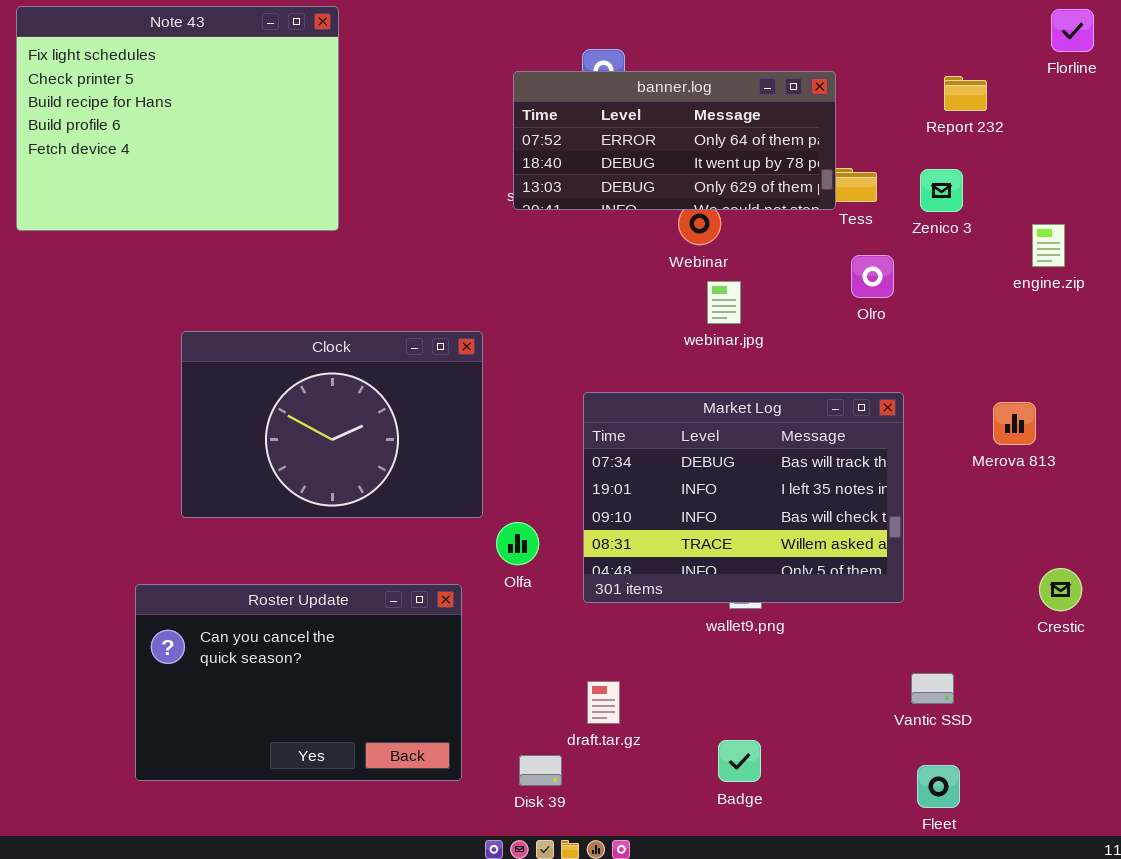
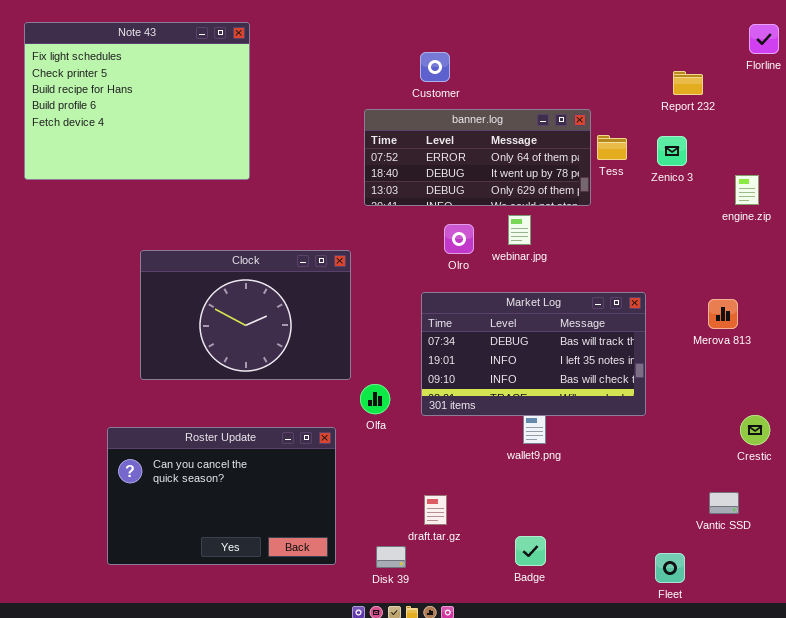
banner.log: [513,71,836,210] -> [364,109,591,206], moved
Olro: [851,255,894,298] -> [444,224,474,254], moved
Market Log: [583,392,904,603] -> [421,292,646,416], resized
Vantic SSD: [911,673,954,704] -> [709,492,739,514], moved

